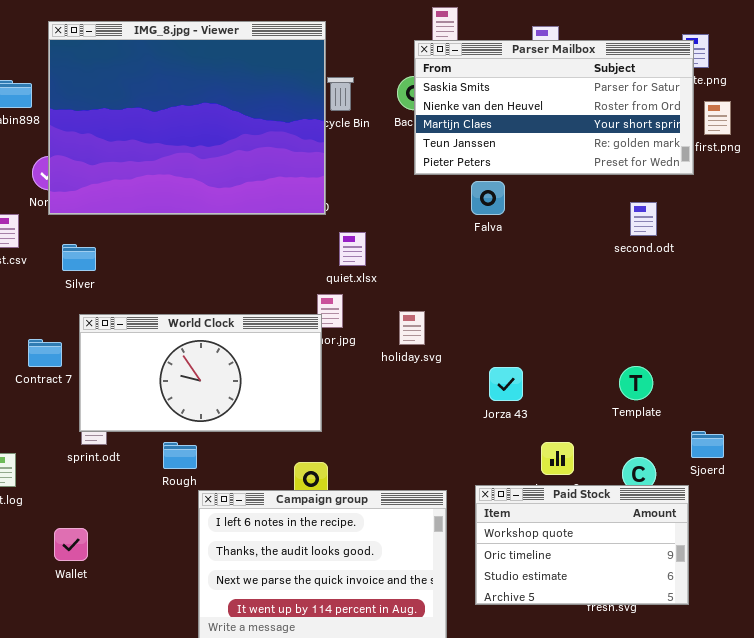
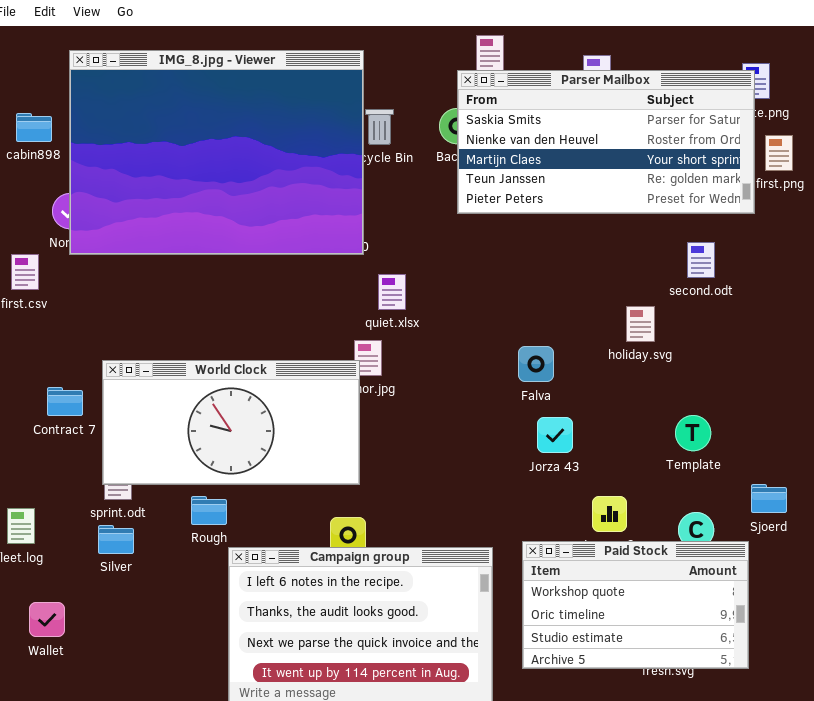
Falva: [471,181,505,215] -> [518,346,554,382], moved
Silver: [62,244,96,271] -> [98,525,134,554], moved
holiday.svg: [399,311,425,345] -> [626,306,655,342], moved
Wallet: [54,528,88,561] -> [29,602,65,637], moved

